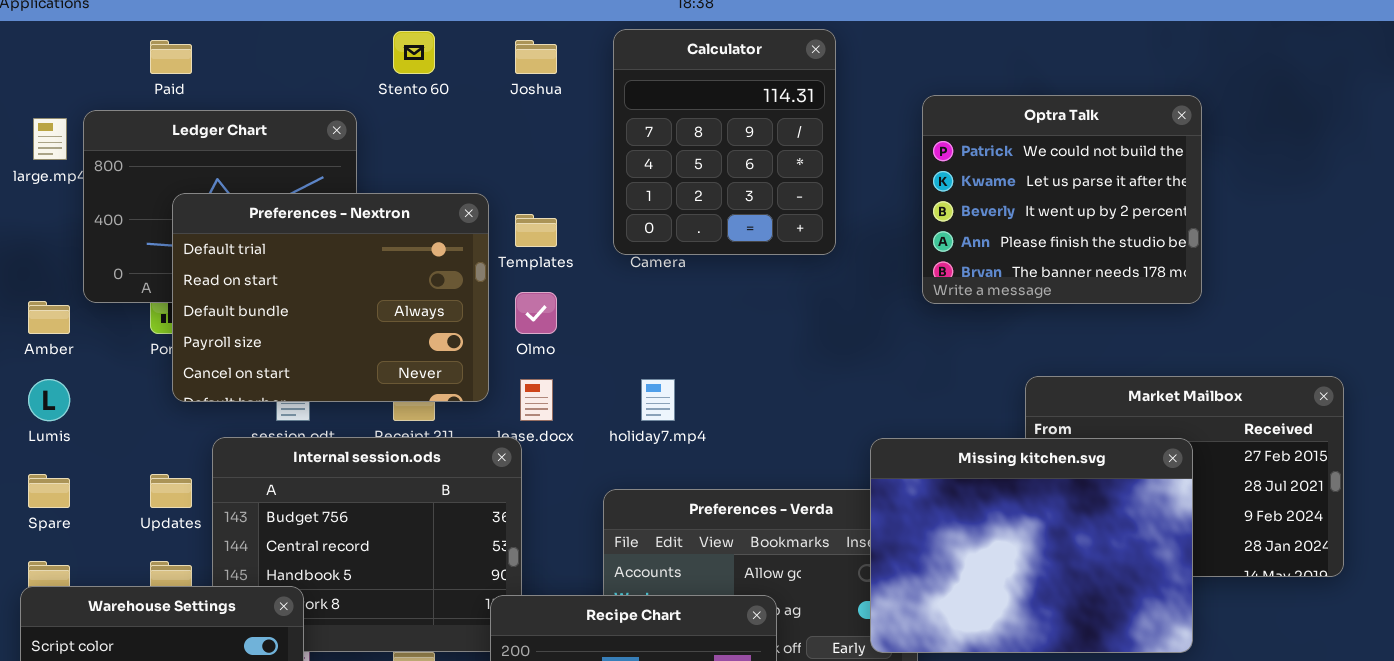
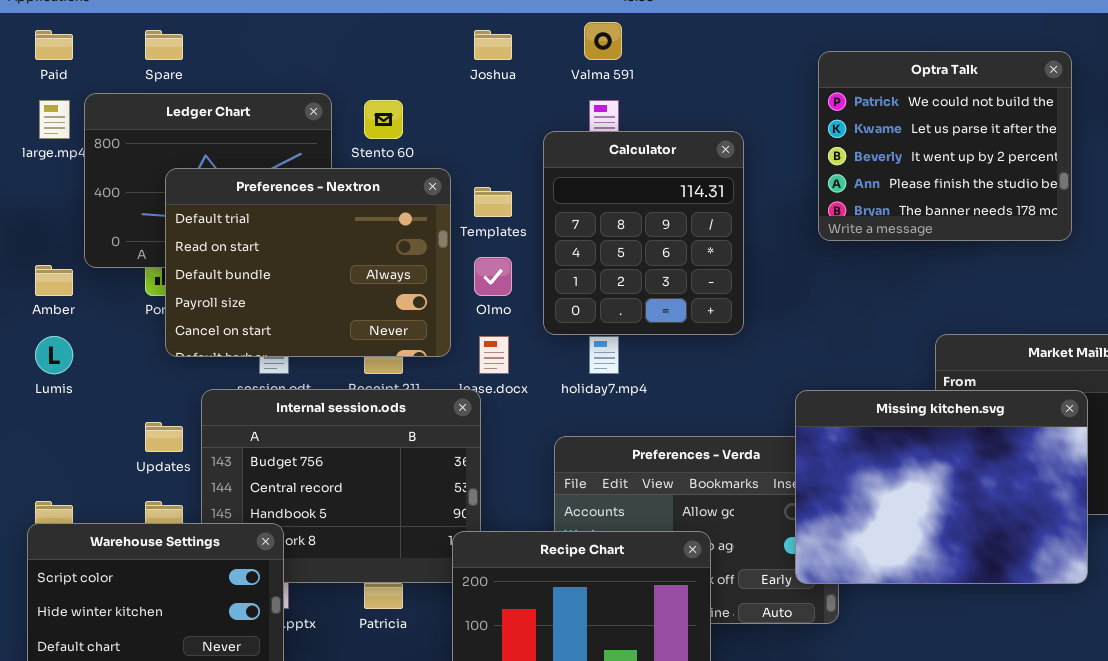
Calculator: [613,29,836,255] -> [543,131,744,335], moved
Stento 60: [393,31,435,74] -> [364,100,403,139], moved
Paid: [150,40,192,74] -> [35,30,73,60], moved
Optra Talk: [922,95,1202,304] -> [818,51,1072,241], moved
Spare: [28,474,70,508] -> [145,30,183,60], moved

